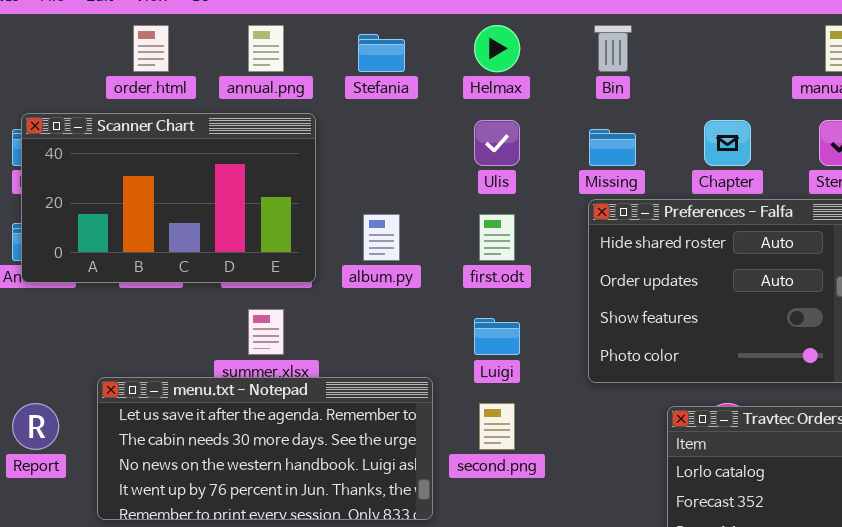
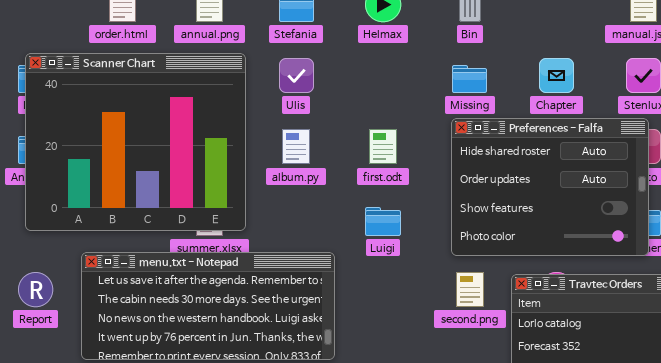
Scanner Chart: [21,113,316,283] -> [25,53,246,231], resized
Ulis: [474,120,520,166] -> [279,58,314,93], moved
second.png: [479,403,515,450] -> [456,272,484,307], moved

